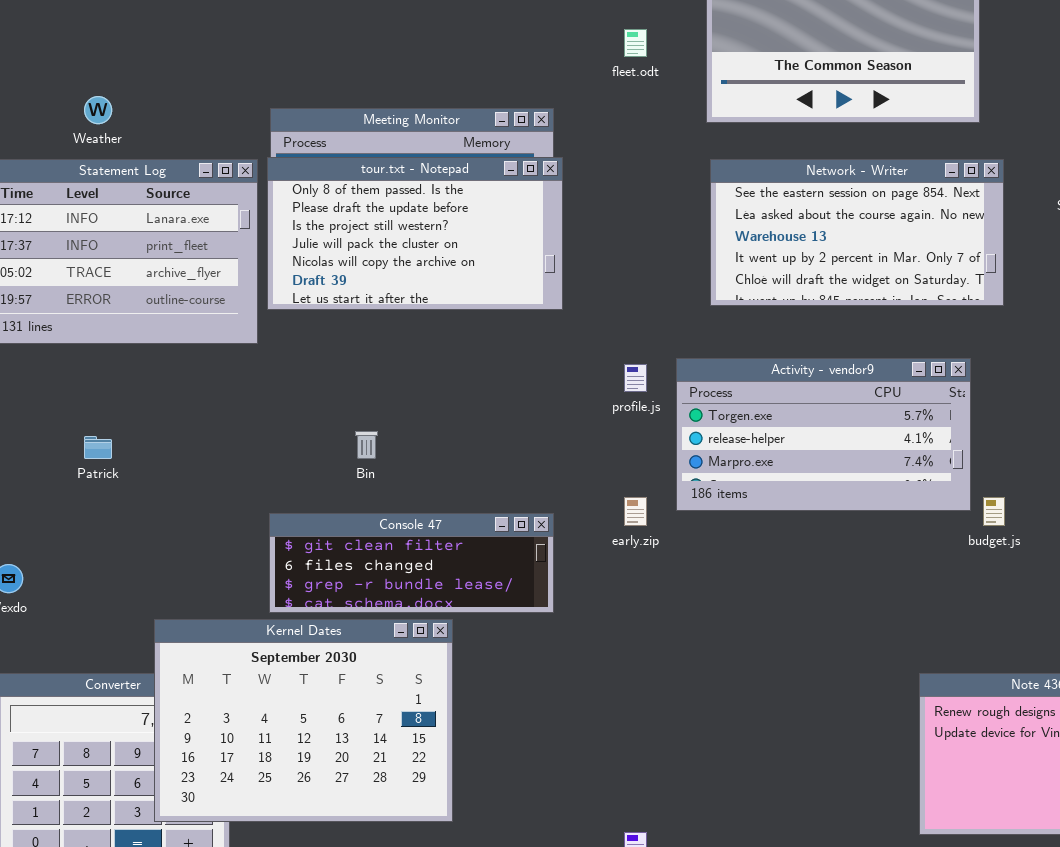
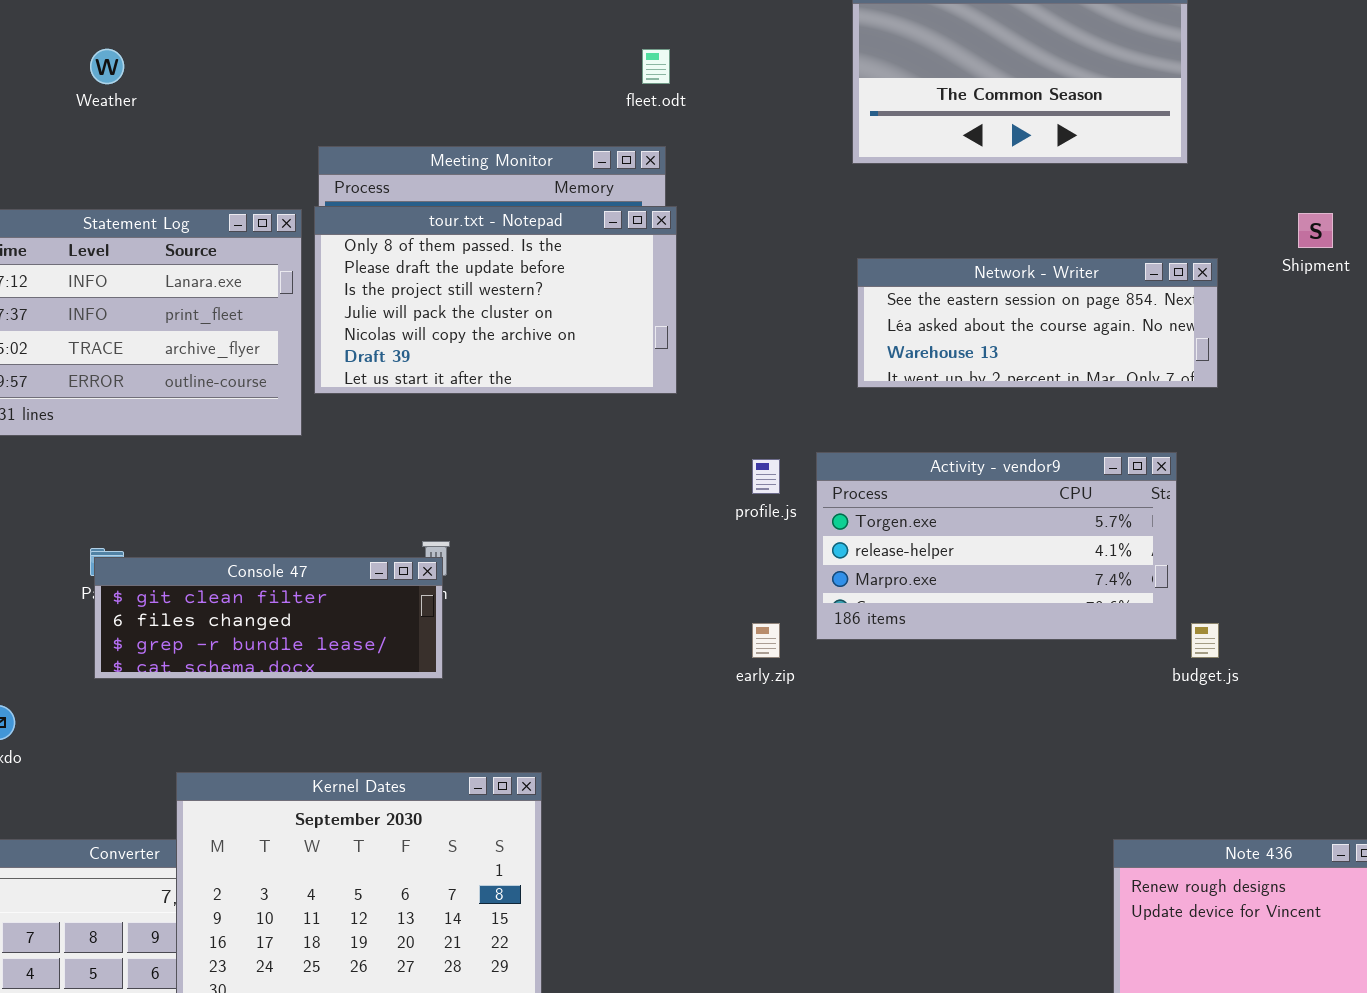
fleet.odt: [624,29,647,57] -> [642,49,670,84], moved
Weather: [84,96,112,124] -> [90,49,124,84], moved
Network - Writer: [710,159,1004,306] -> [857,258,1218,388], resized
Console 47: [269,513,554,613] -> [94,557,443,679], moved

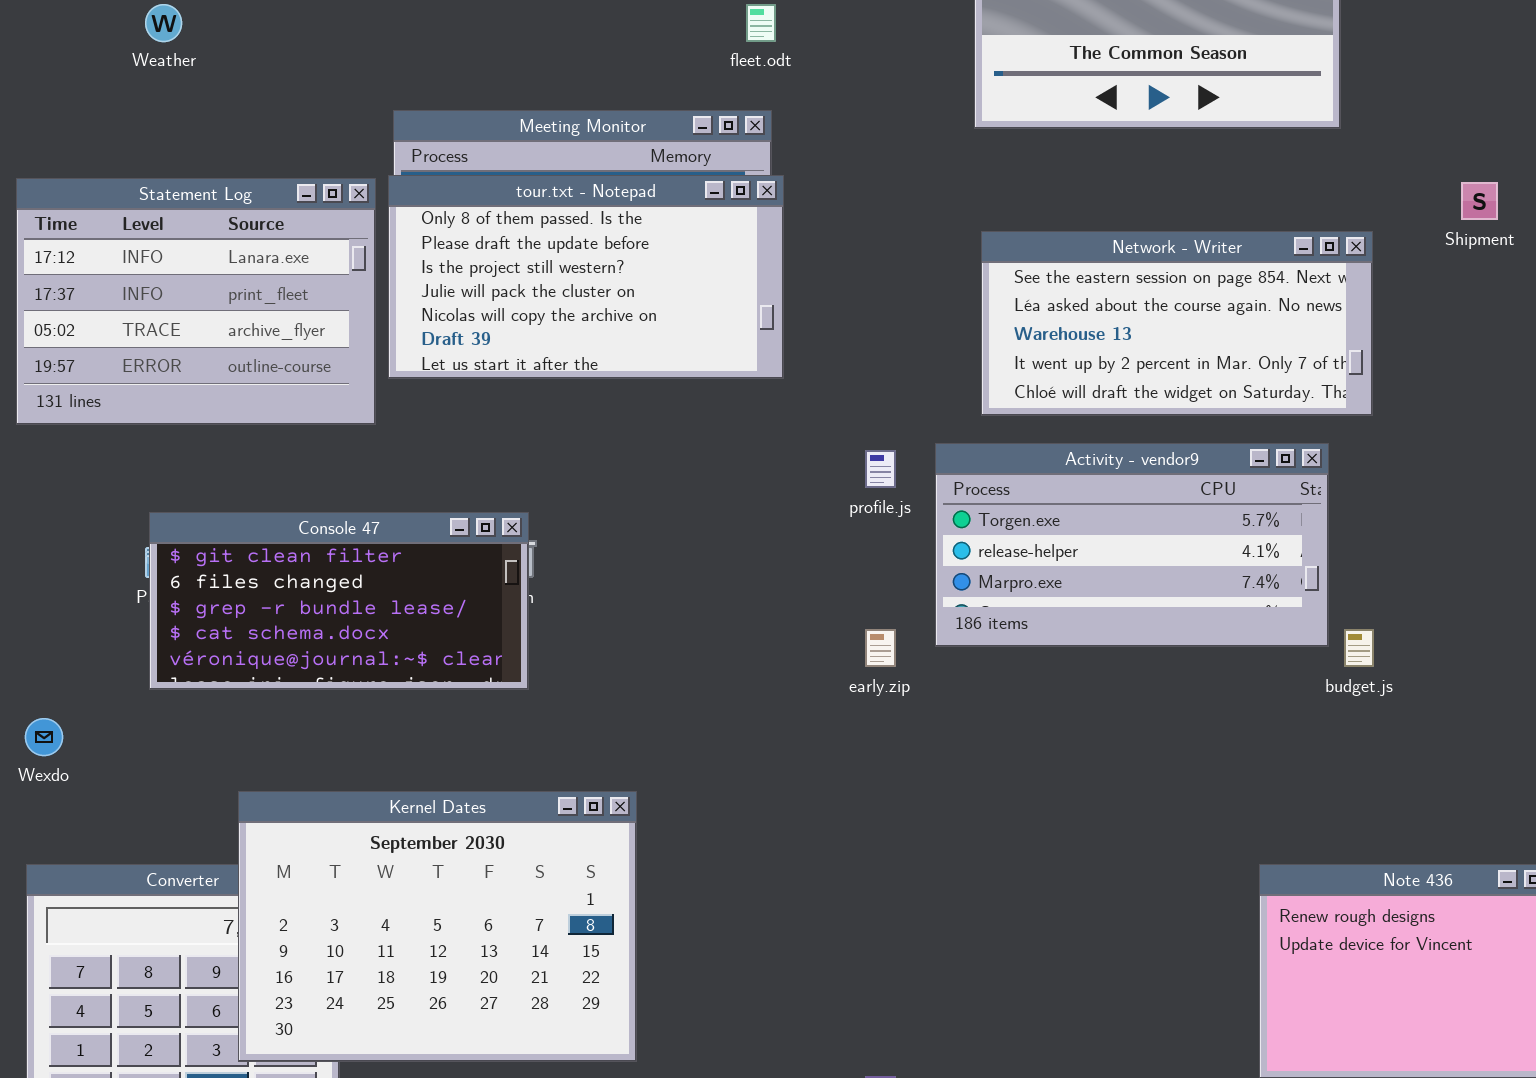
Network - Writer: [857,258,1218,388] -> [981,231,1373,416], resized
Console 47: [94,557,443,679] -> [149,512,529,690], resized

